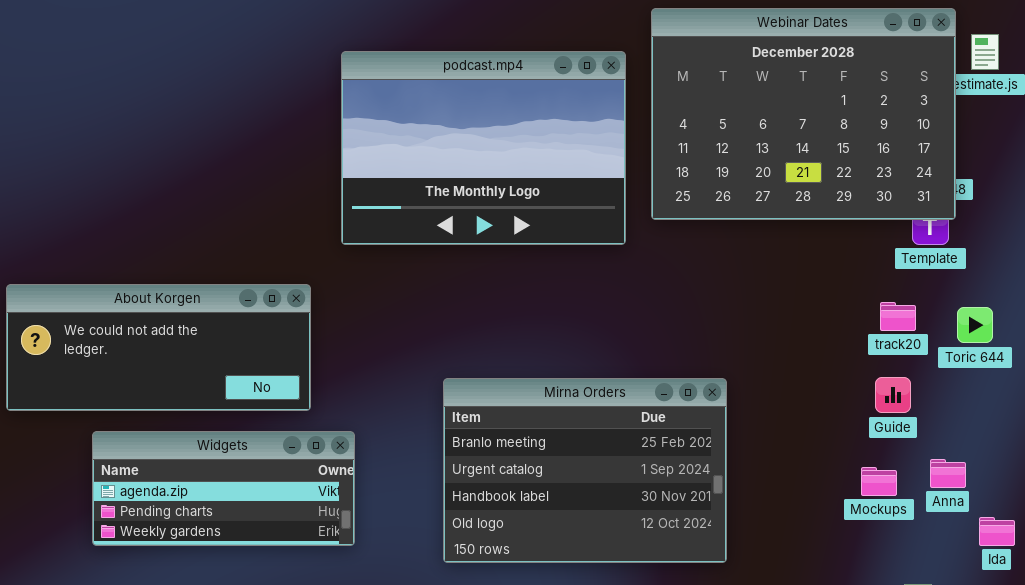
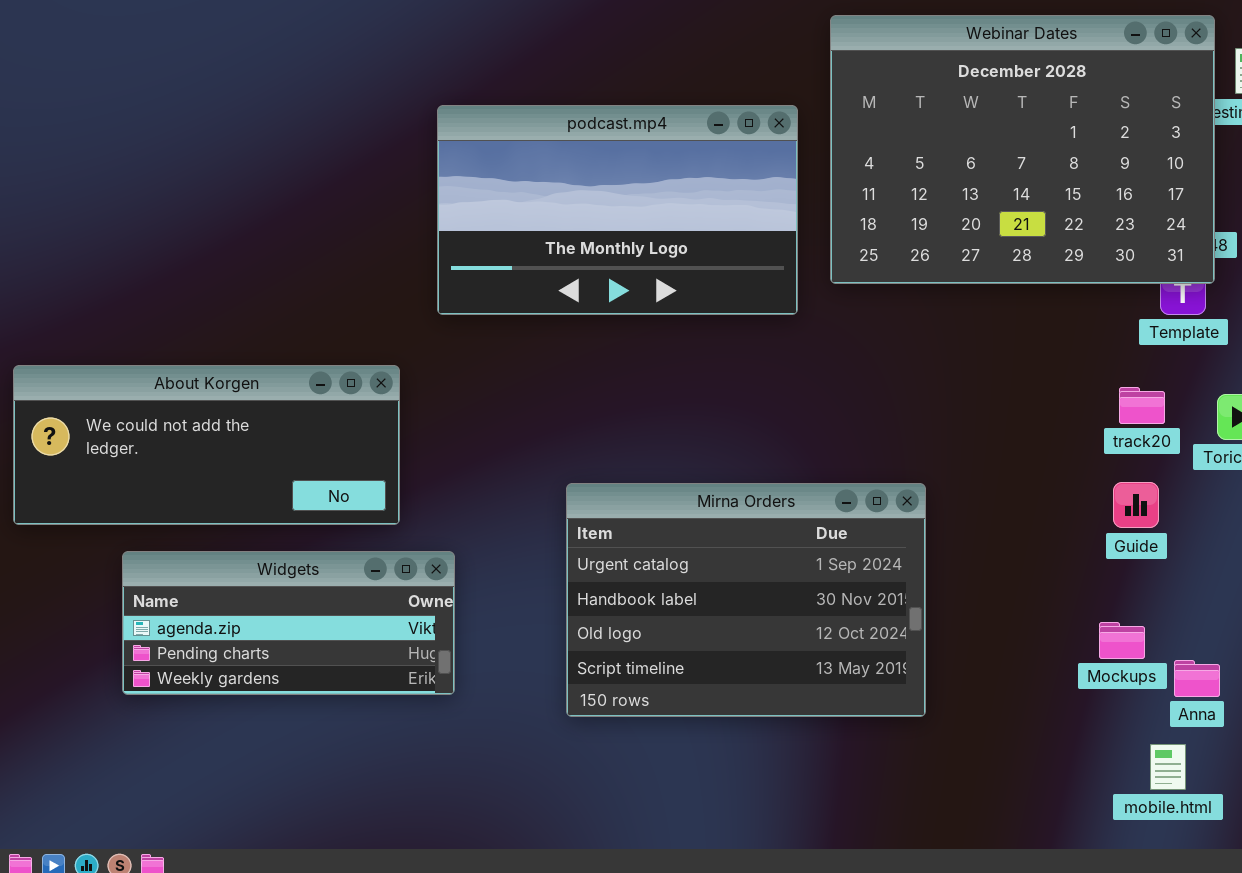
podcast.mp4: [341,51,626,245] -> [437,105,798,315], resized
Mirna Orders: [443,378,727,563] -> [566,483,926,717], scrolled down 1 row
Anna: [930,459,966,488] -> [1174,660,1220,697], moved
Mockups: [861,467,897,496] -> [1099,622,1145,659], moved

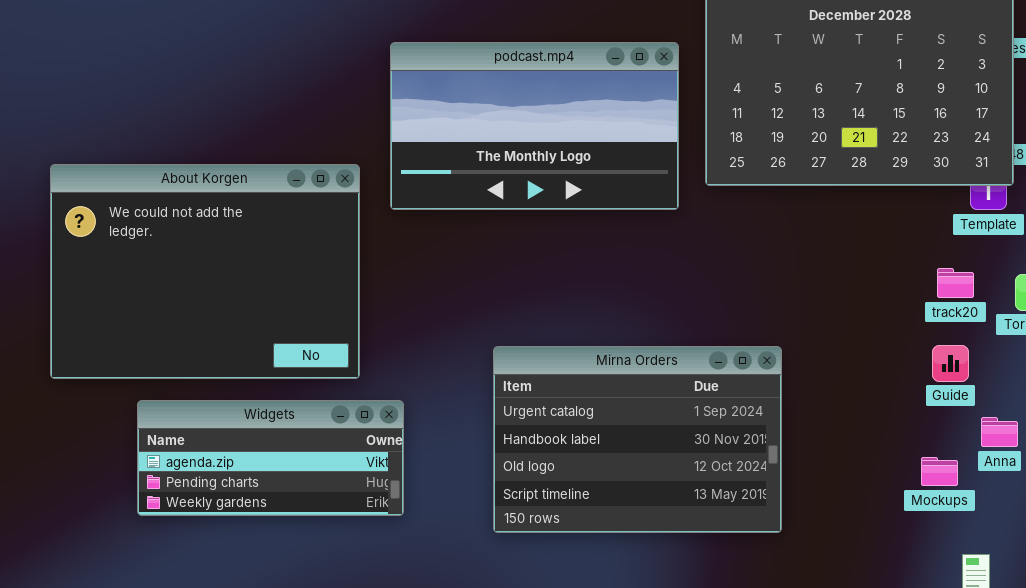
About Korgen: [13,365,400,525] -> [50,164,360,379], resized
Anna: [1174,660,1220,697] -> [981,417,1018,447], moved

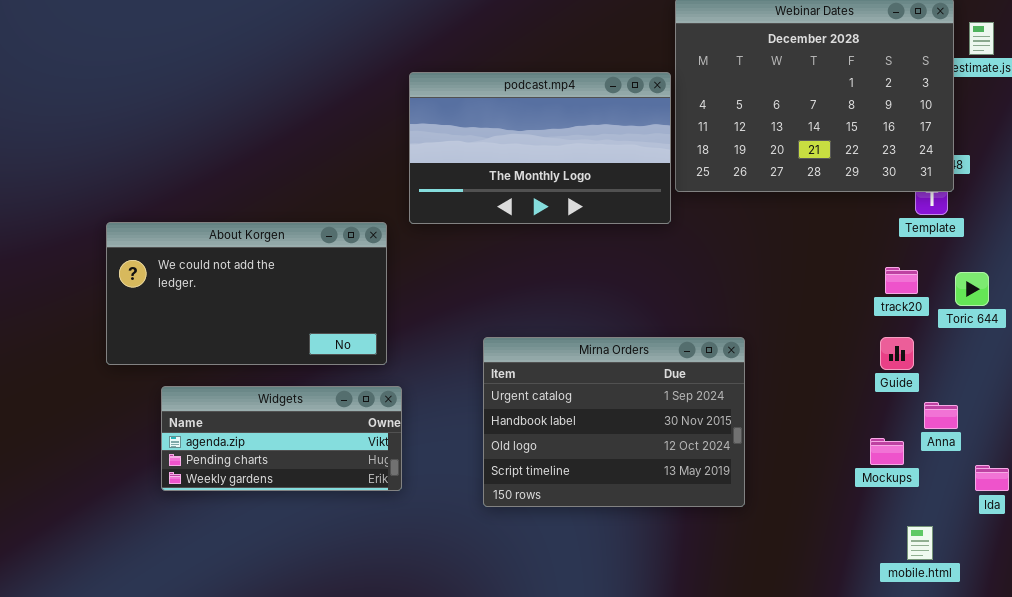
podcast.mp4: [390,42,679,210] -> [409,72,671,224], moved
About Korgen: [50,164,360,379] -> [106,222,387,365], moved, resized

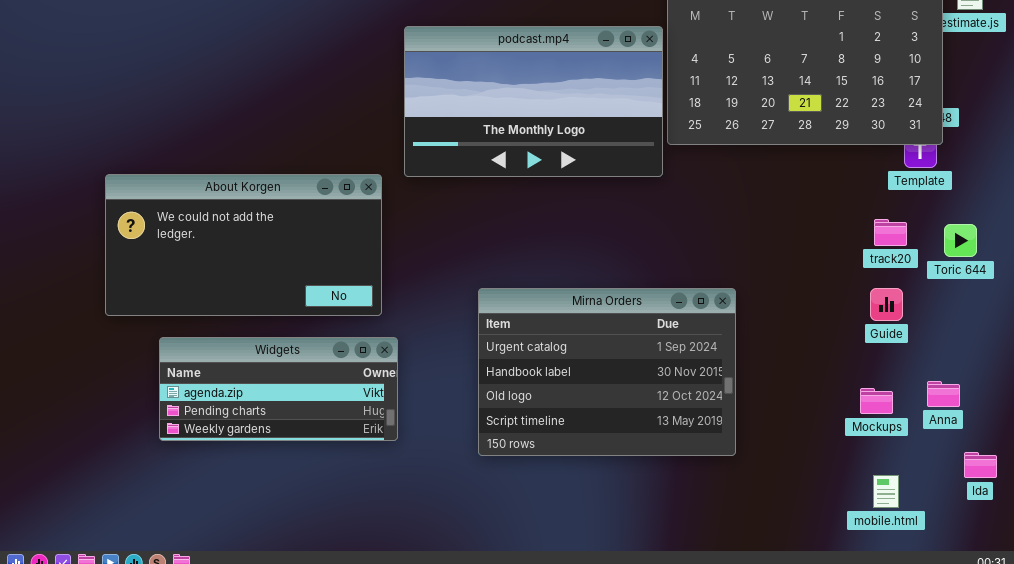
Anna: [924,402,958,429] -> [927,381,960,407], moved
Ida: [975,465,1009,491] -> [964,452,997,478], moved
mobile.html: [907,526,933,560] -> [873,475,899,508], moved

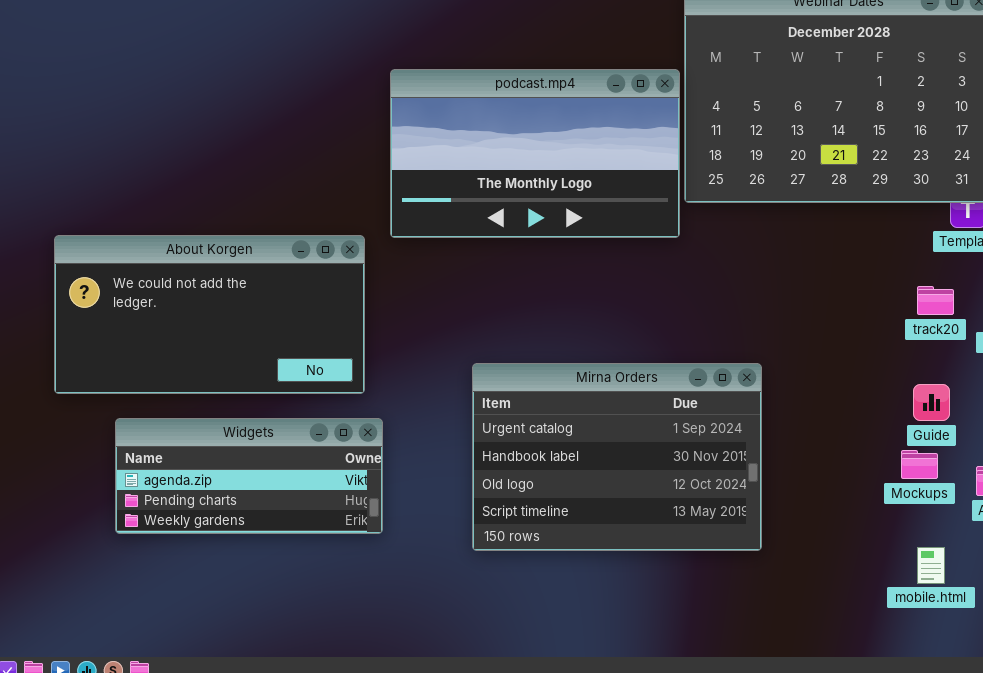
Guide: [870,288,903,321] -> [913,384,950,421], moved
Mockups: [860,388,893,414] -> [901,450,938,479], moved
mobile.html: [873,475,899,508] -> [917,547,945,584], moved

